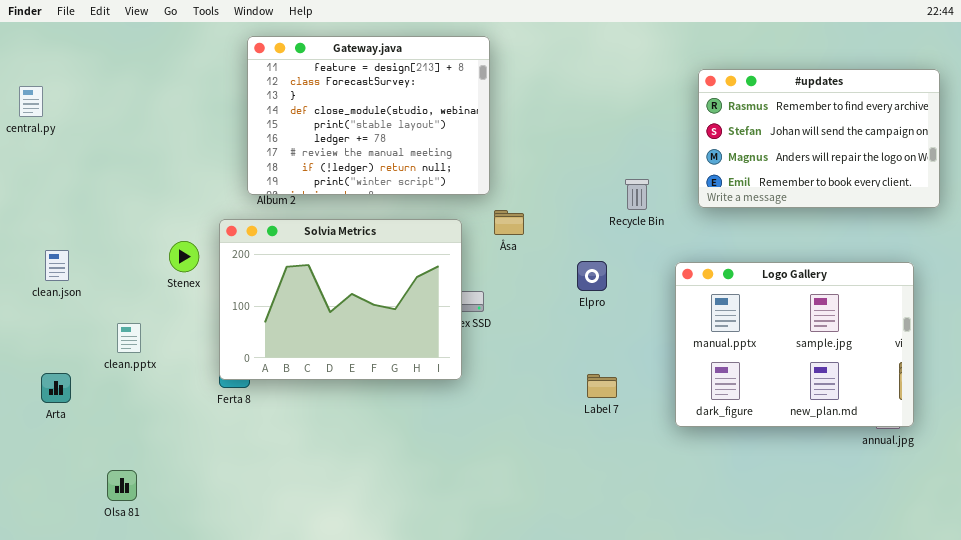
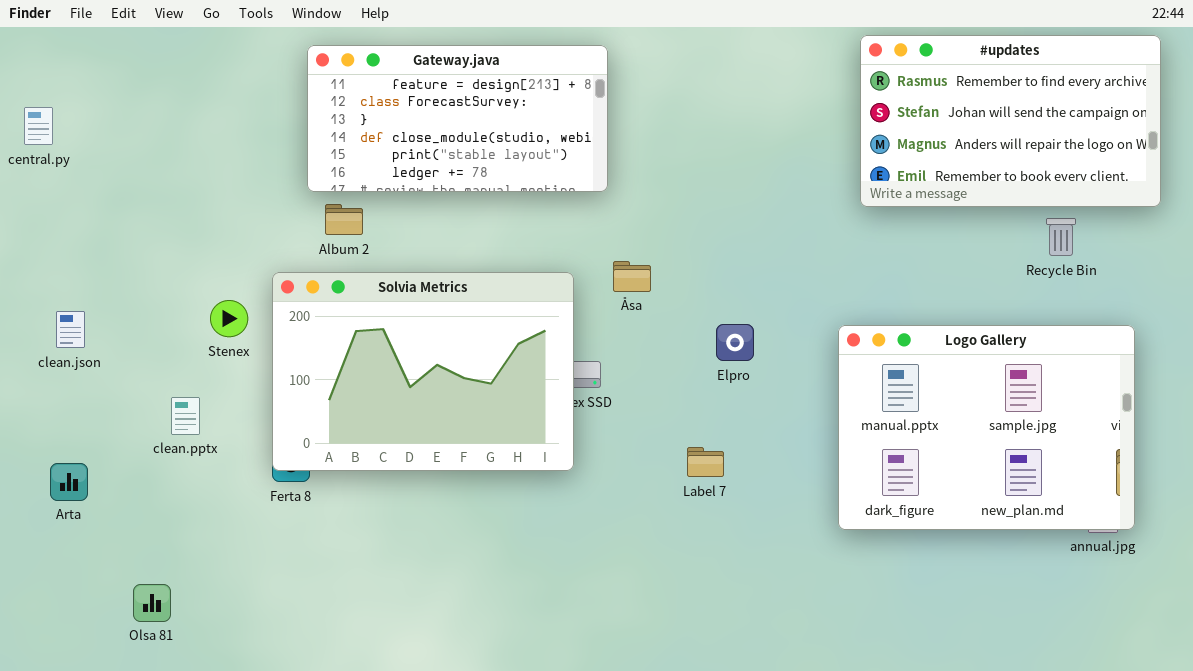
Gateway.java: [247,36,490,195] -> [307,45,608,192], resized
#updates: [698,69,940,208] -> [860,35,1161,207], moved
Recycle Bin: [625,179,649,210] -> [1046,218,1076,256], moved
clean.pptx: [117,323,141,353] -> [171,397,200,435], moved
Label 7: [587,374,617,398] -> [687,447,724,477], moved

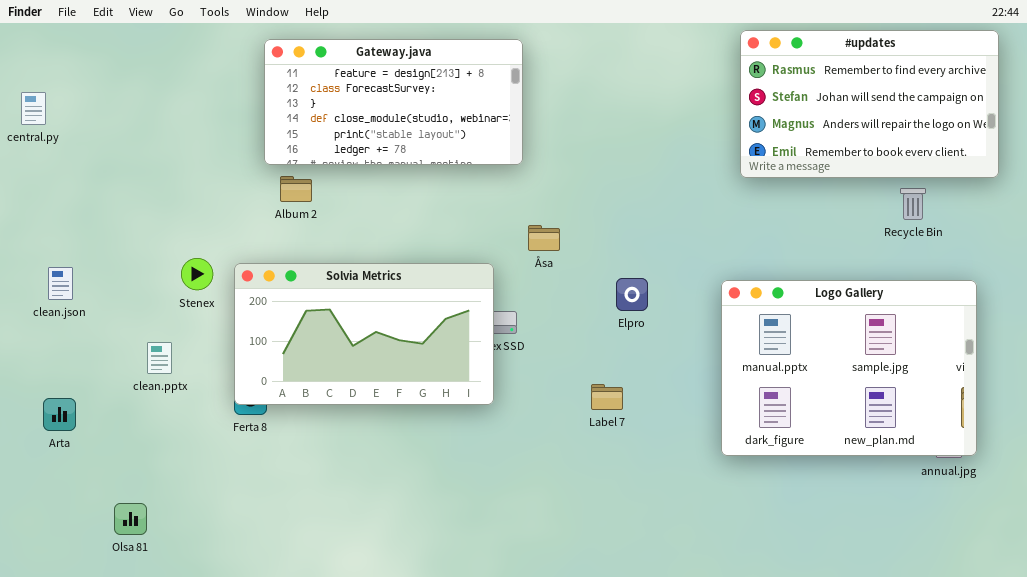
Solvia Metrics: [272,272,574,471] -> [234,263,494,405], resized

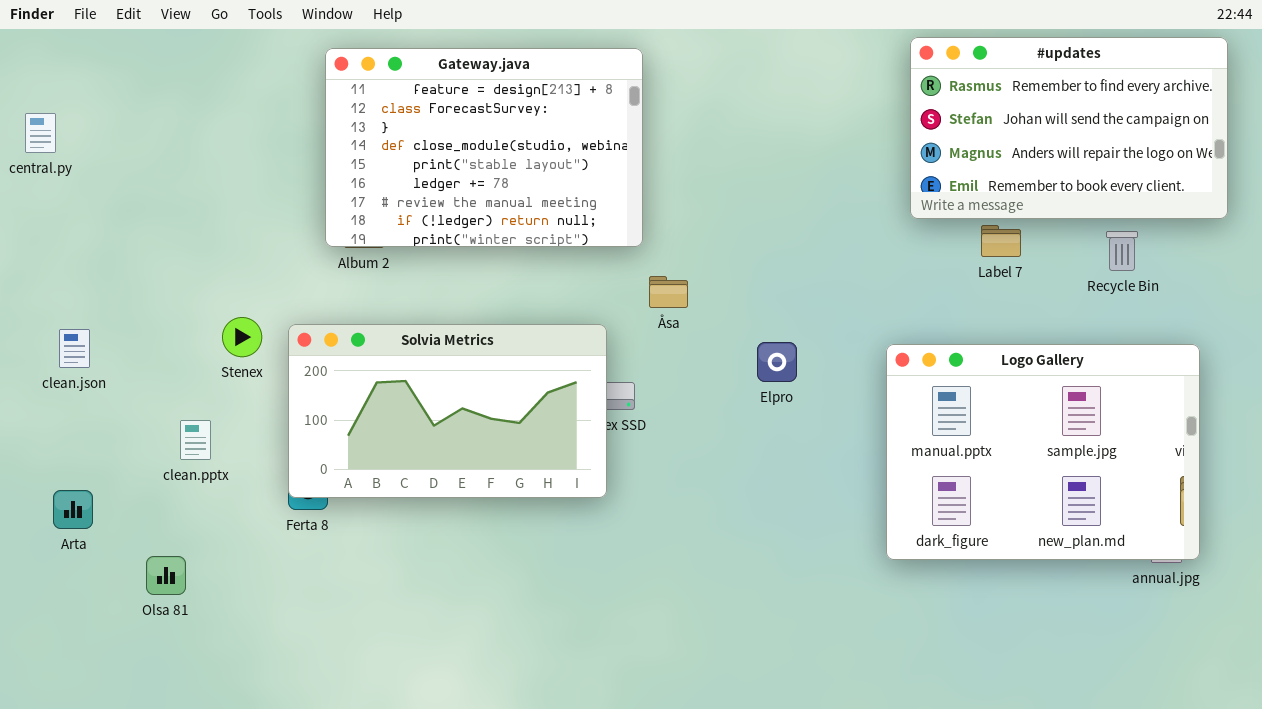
Gateway.java: [264,39,523,165] -> [325,48,643,247], resized
Label 7: [591,384,623,410] -> [981,225,1021,257], moved
Olsa 81: [114,503,147,535] -> [146,556,186,595], moved

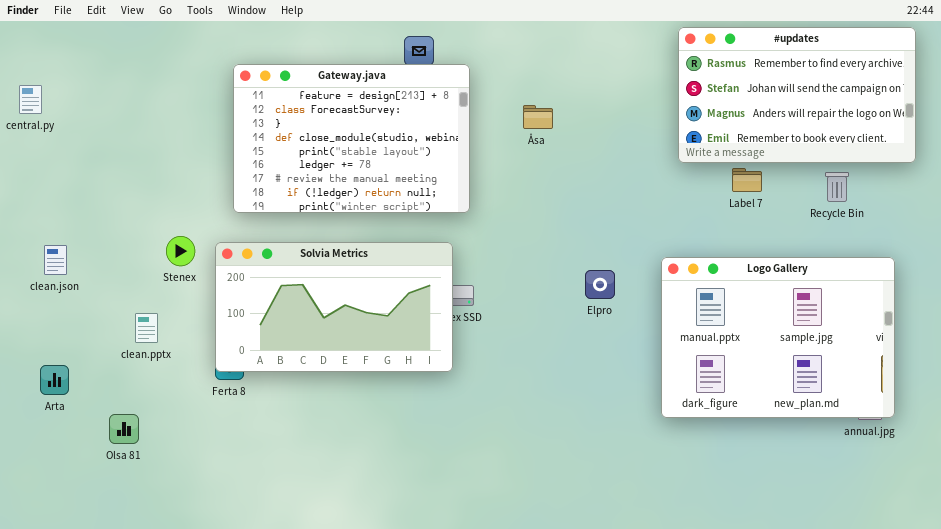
Gateway.java: [325,48,643,247] -> [233,64,470,213], moved
Åsa: [649,276,688,308] -> [523,105,553,129], moved
Elpro: [757,342,797,382] -> [585,270,615,299], moved

